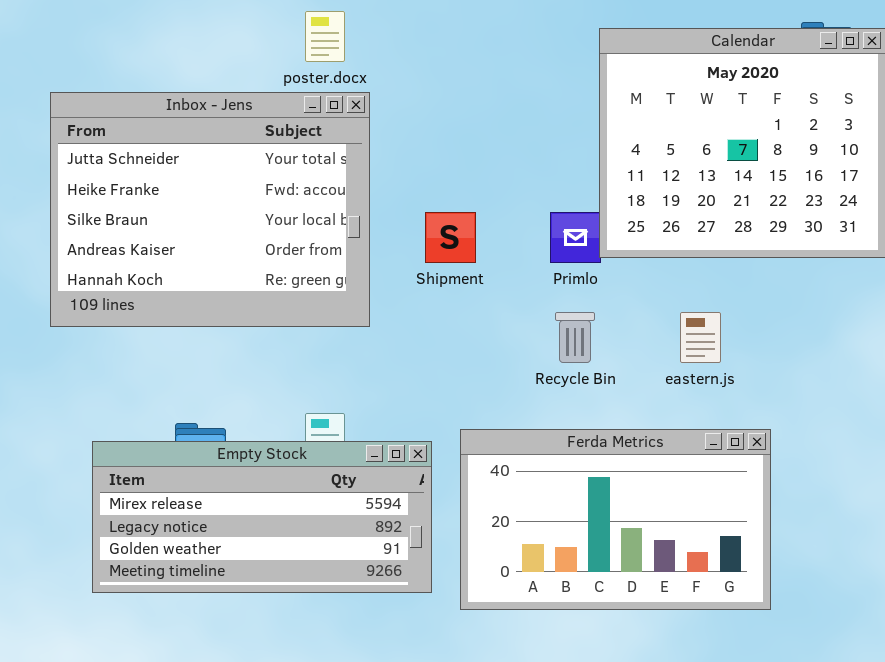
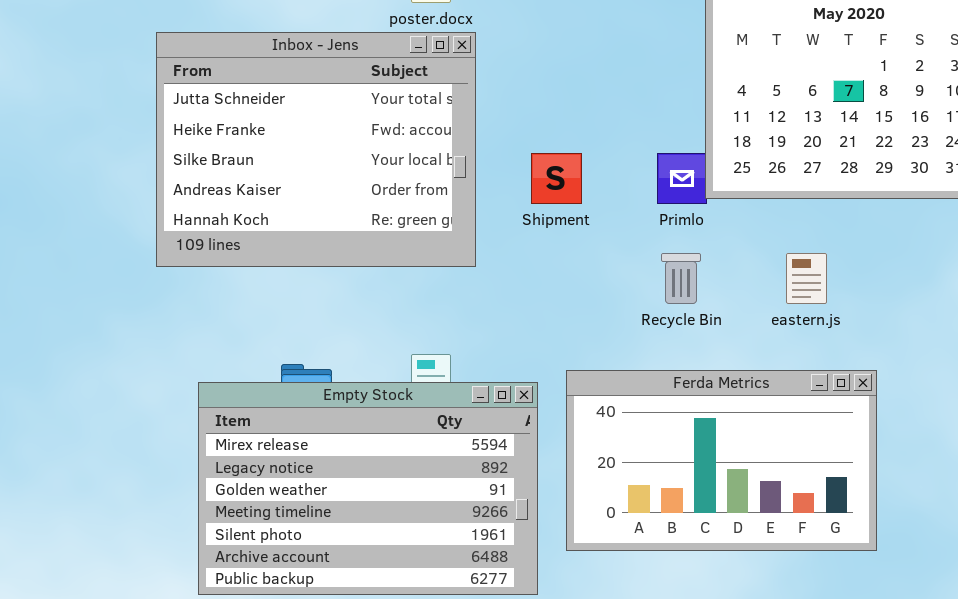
Empty Stock: [92,441,432,593] -> [198,382,538,595], resized

